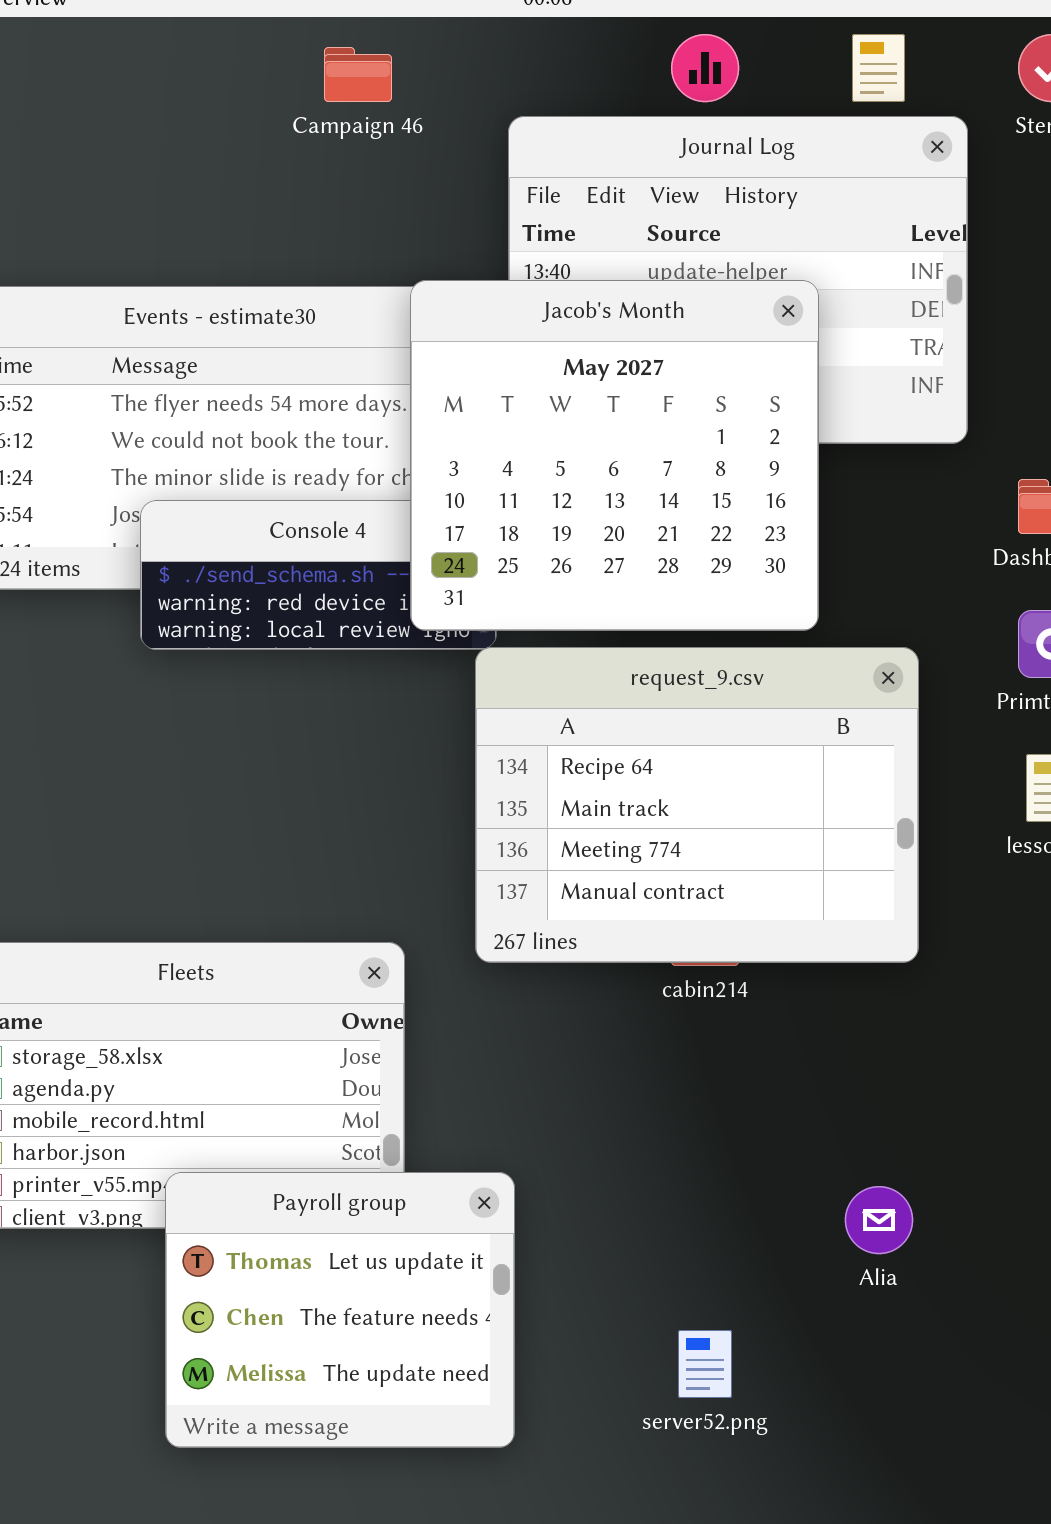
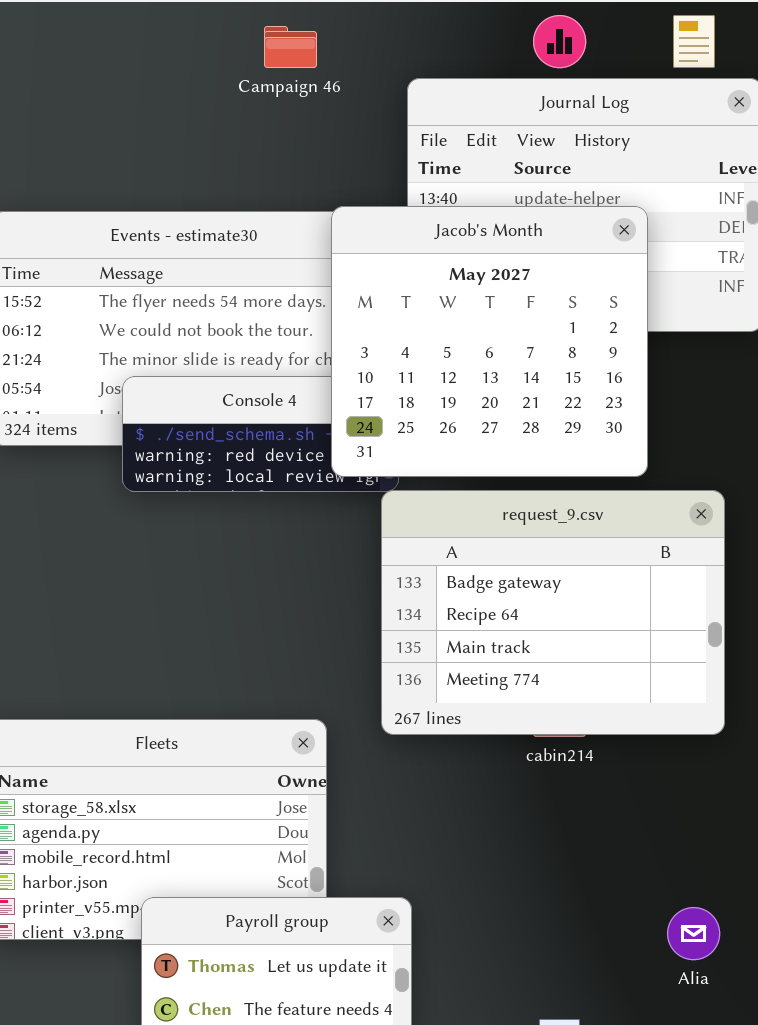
request_9.csv: [475,647,919,963] -> [381,490,725,735], scrolled up 1 row

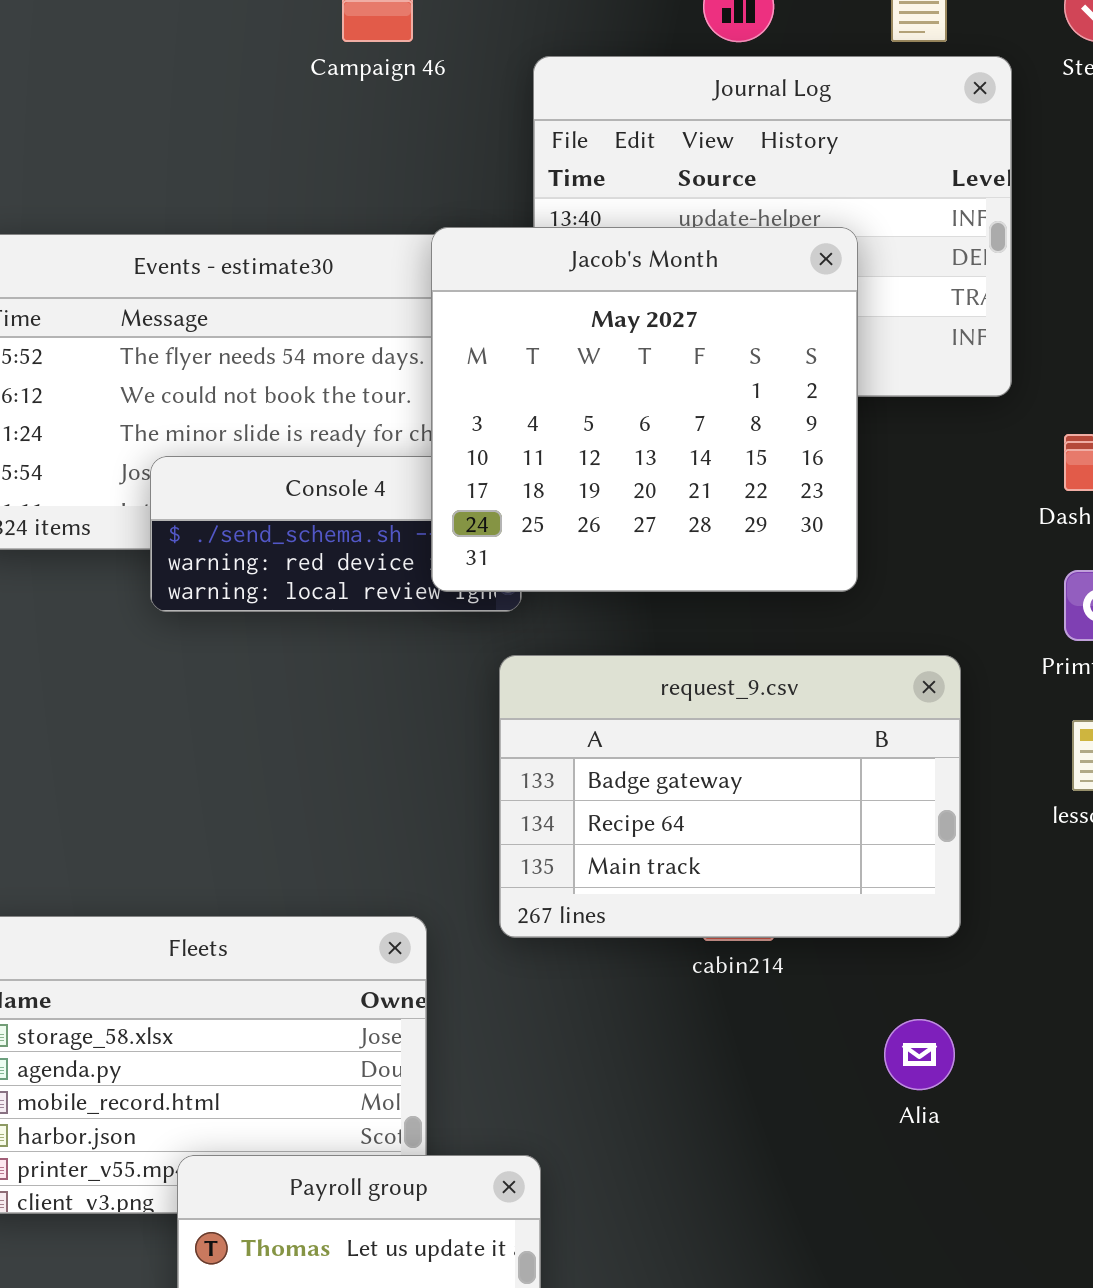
request_9.csv: [381,490,725,735] -> [499,655,961,938], resized
Alia: [667,907,720,960] -> [884,1019,955,1090], moved

